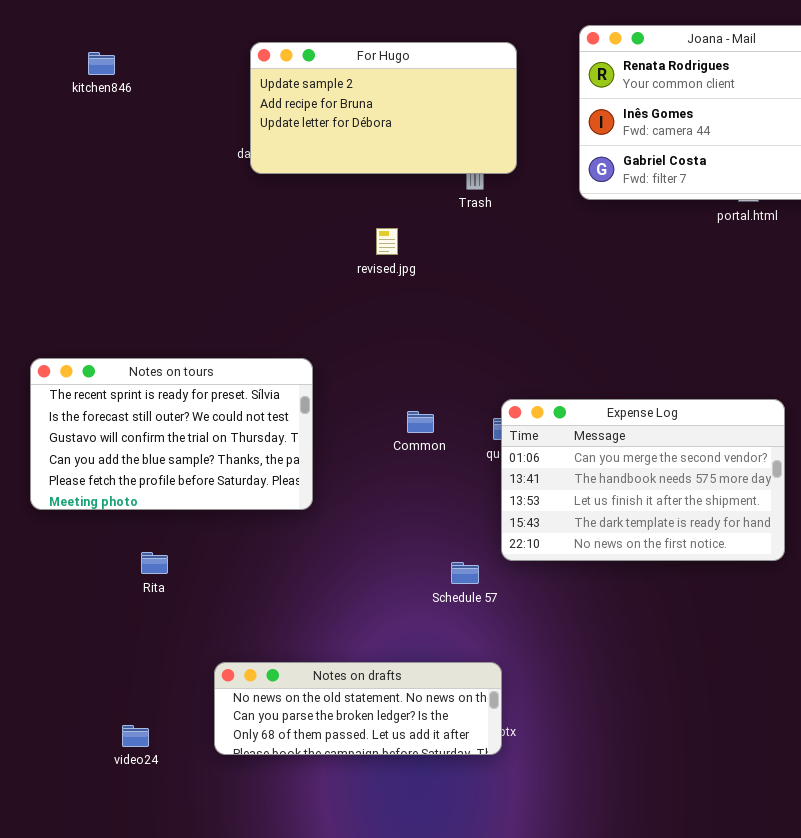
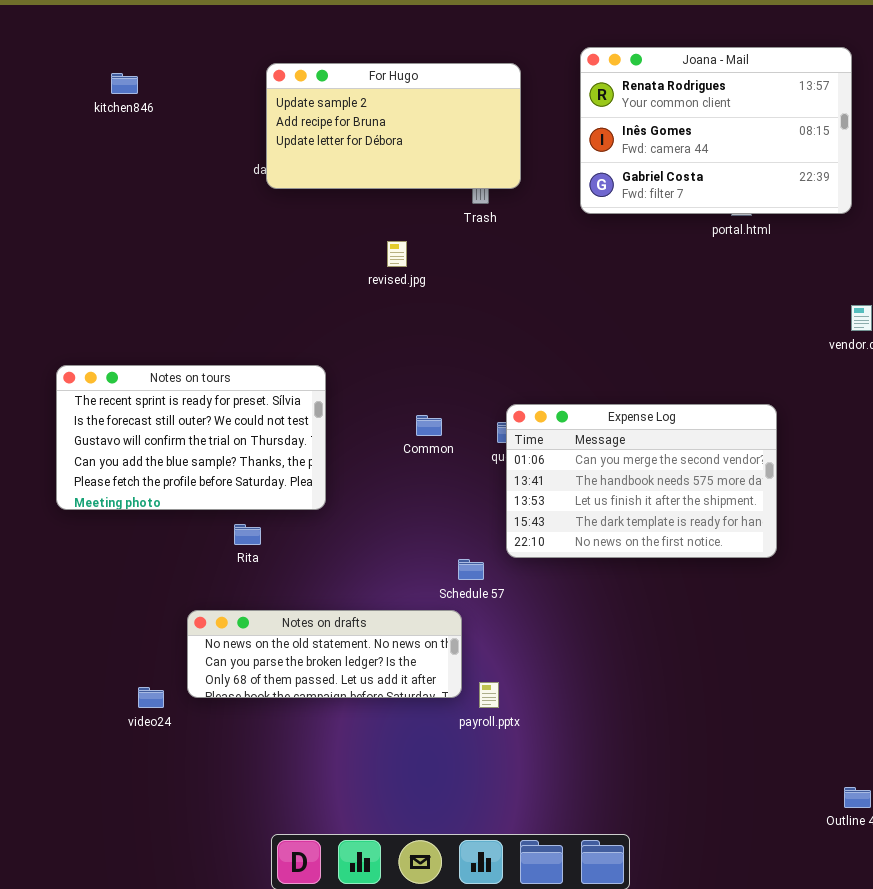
Rita: [141,552,168,574] -> [234,524,261,545], moved
Notes on drafts: [214,662,502,755] -> [187,610,462,698], moved
video24: [122,725,149,747] -> [138,687,164,708], moved

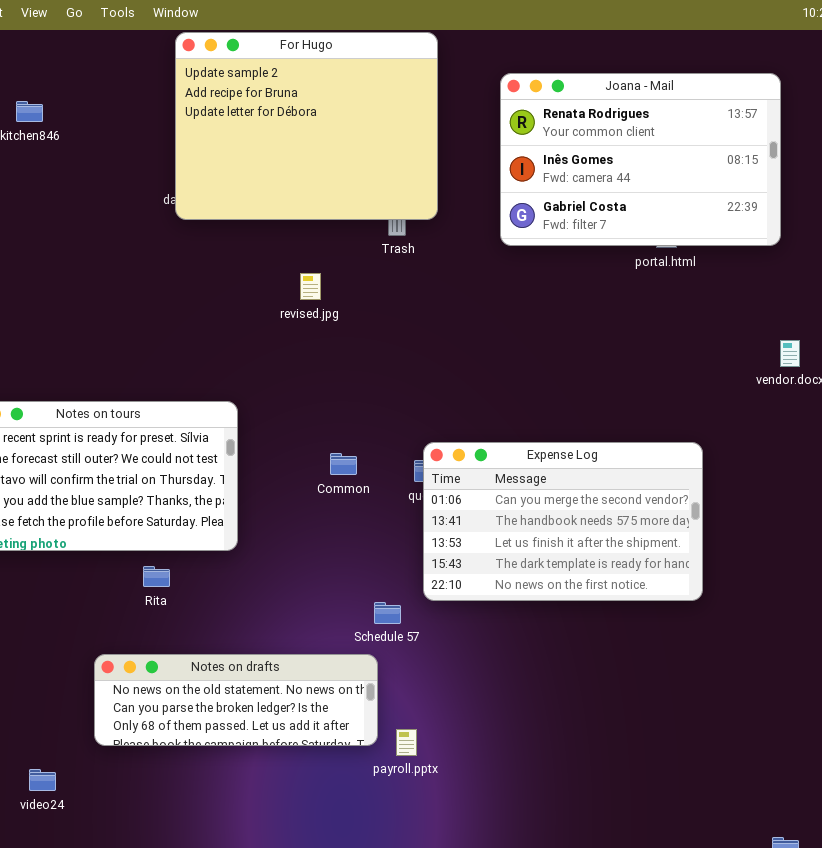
For Hugo: [266,63,521,189] -> [175,32,438,220], resized
video24: [138,687,164,708] -> [29,769,56,791], moved

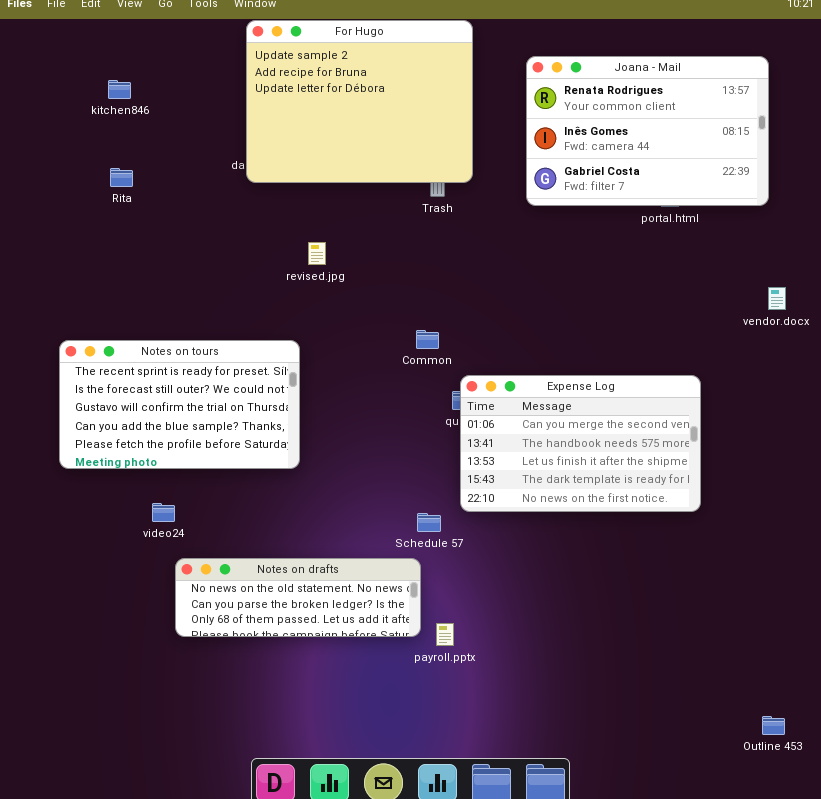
revised.jpg: [300,273,321,300] -> [308,242,326,265], moved
Common: [330,453,357,475] -> [416,330,439,349], moved
Rita: [143,566,170,587] -> [110,168,133,187], moved
video24: [29,769,56,791] -> [152,503,175,522], moved

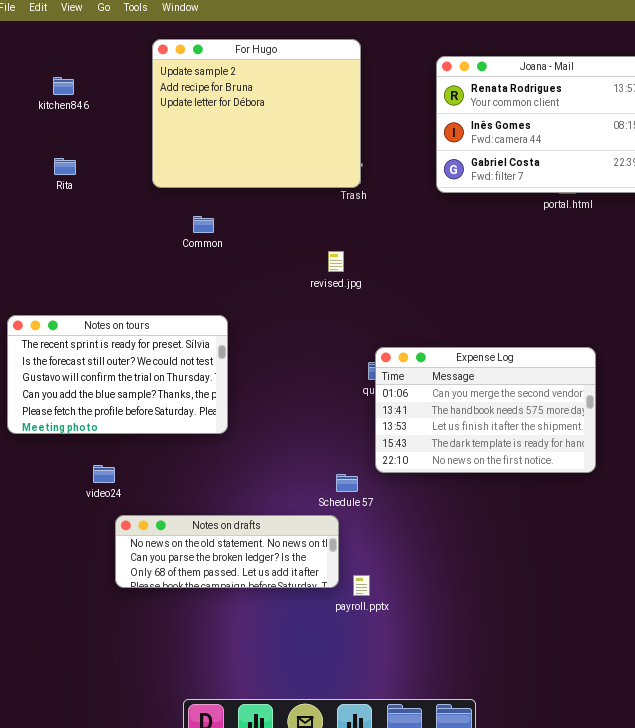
For Hugo: [246,20,473,183] -> [152,39,361,188], moved
revised.jpg: [308,242,326,265] -> [328,251,344,272], moved
Common: [416,330,439,349] -> [193,216,214,233], moved

